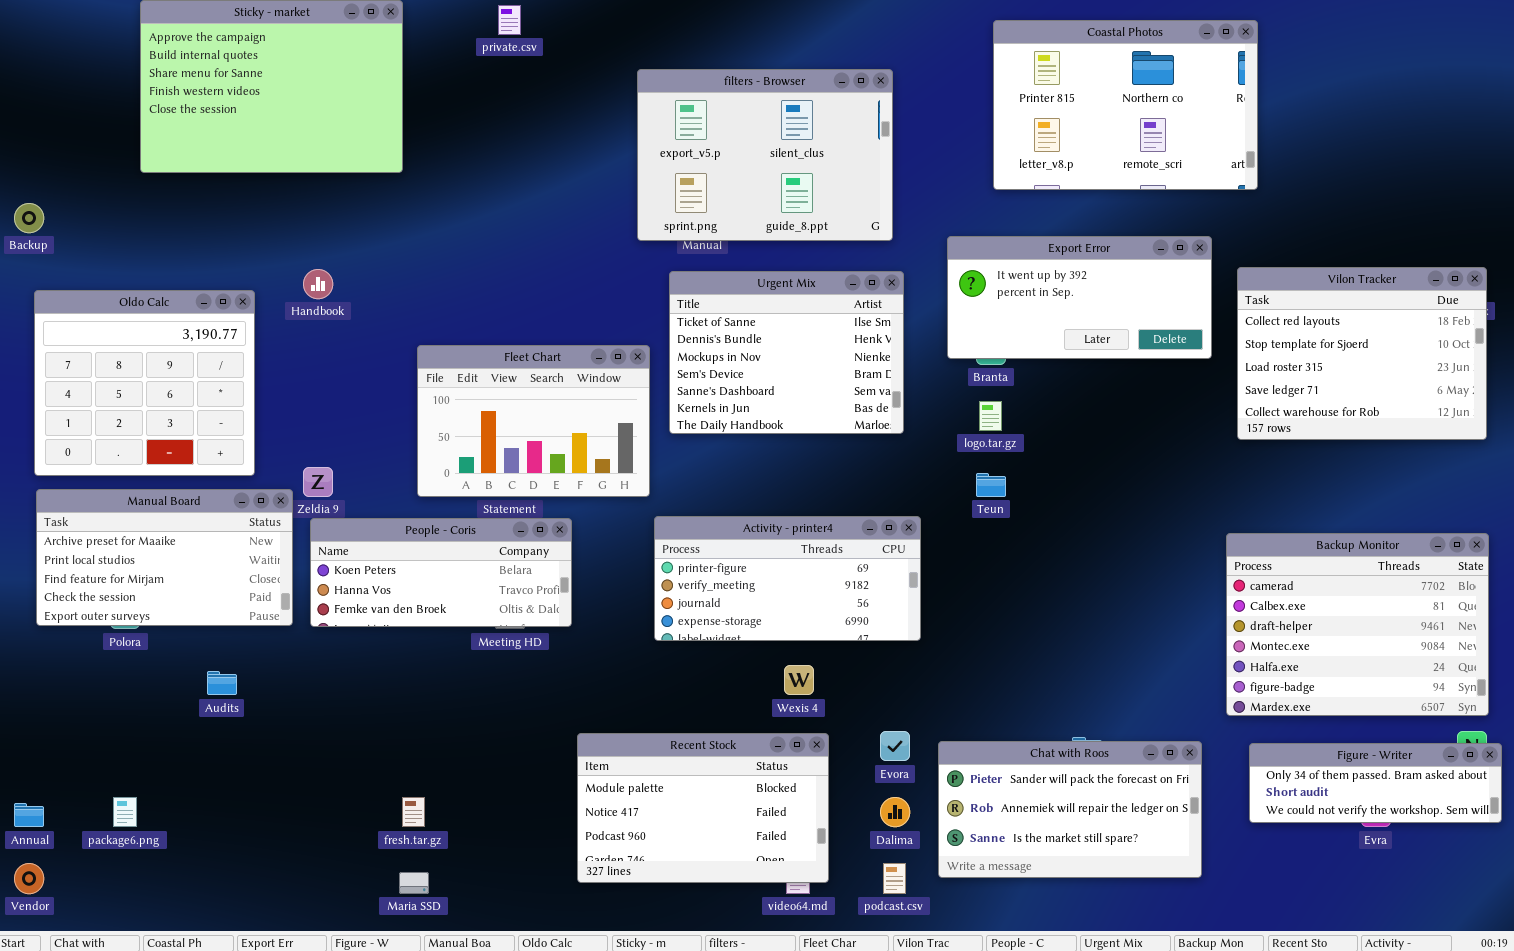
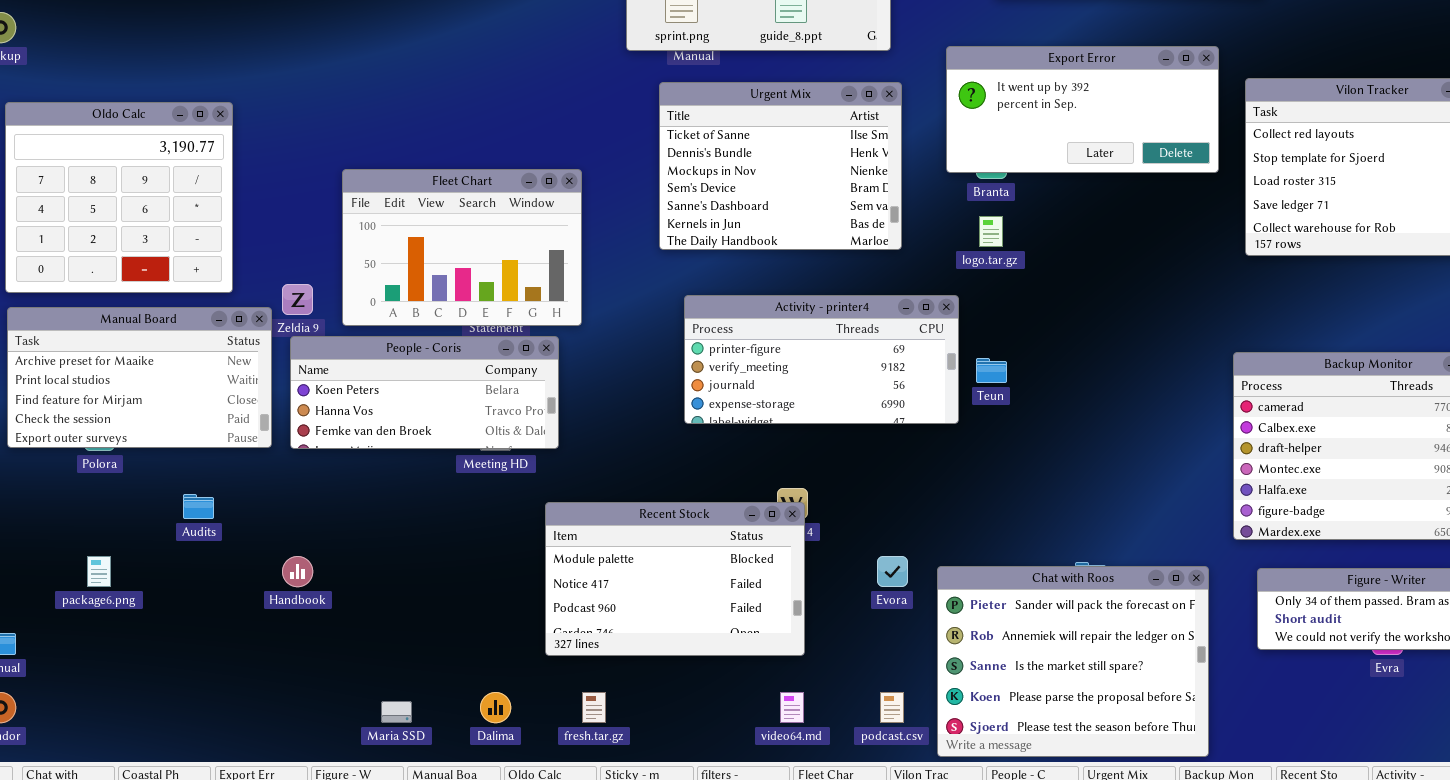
Handbook: [303,269,333,299] -> [282,556,313,587], moved
Fleet Chart: [417,345,650,497] -> [342,169,582,326], moved
Teun: [976,473,1006,497] -> [976,358,1007,383], moved
Activity - printer4: [654,516,921,641] -> [684,295,959,424], moved
Recent Stock: [577,733,829,883] -> [545,502,805,656], moved
Chat with Roos: [938,741,1202,878] -> [937,566,1209,757], resized
package6.png: [113,797,137,827] -> [87,556,111,587], moved
fresh.tar.gz: [402,797,425,827] -> [582,692,606,723], moved
Dalima: [880,797,910,827] -> [480,692,511,723], moved

